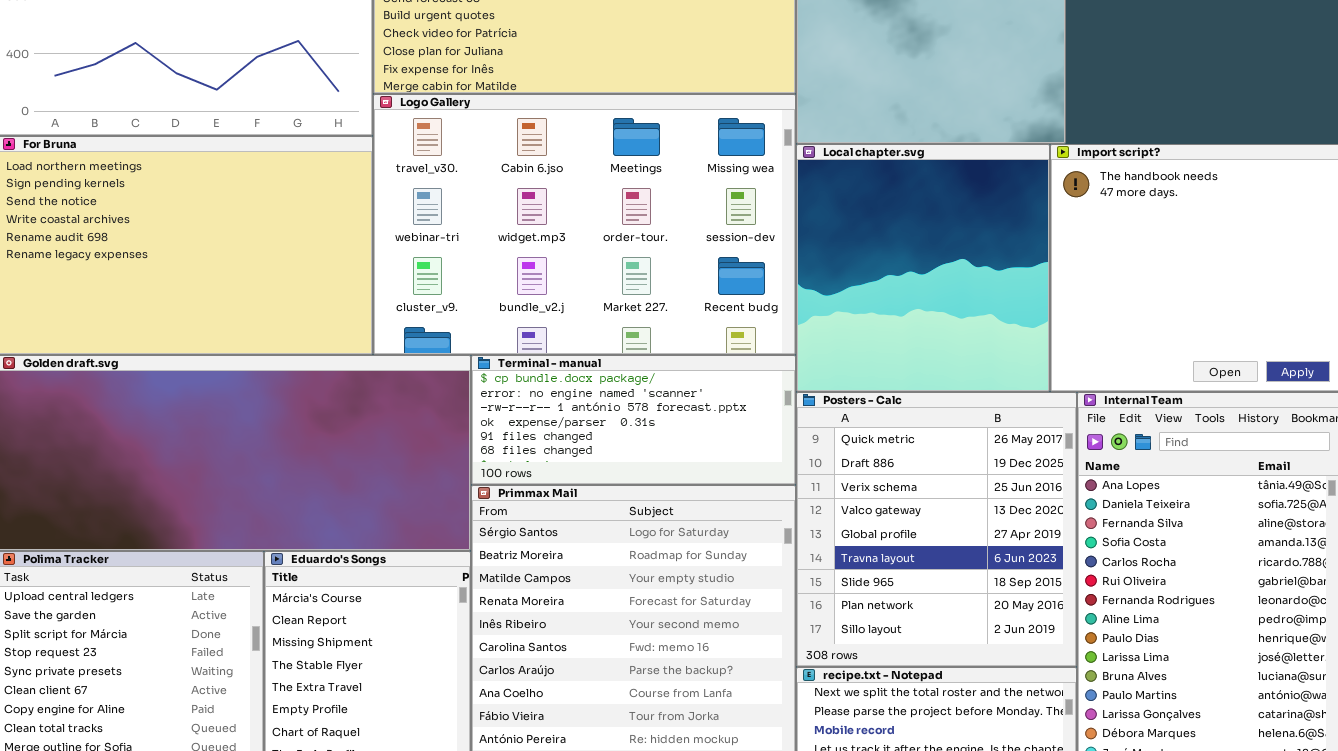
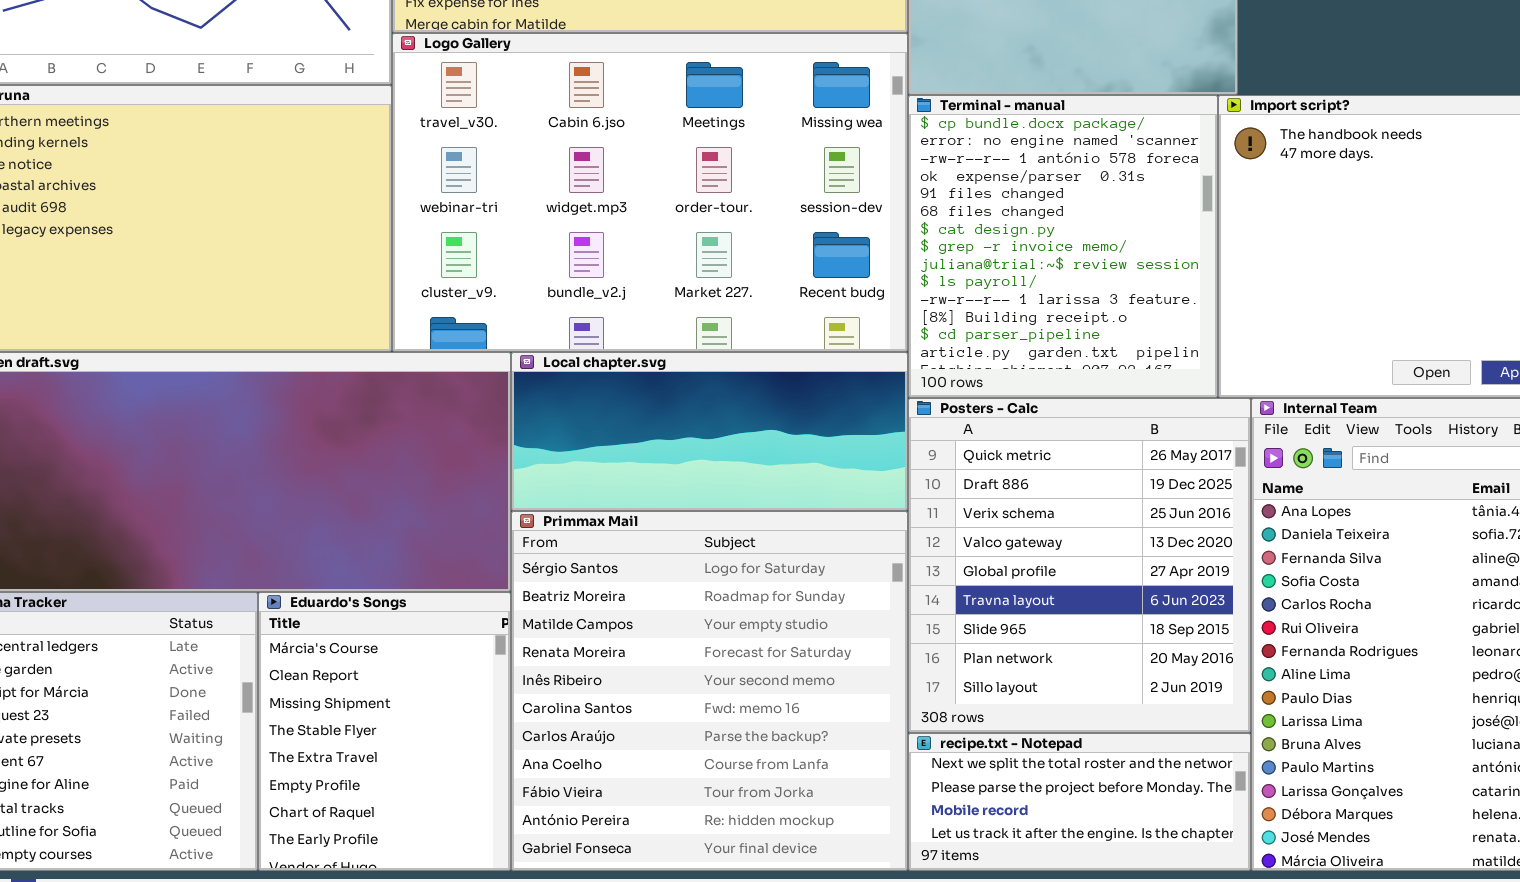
Local chapter.svg: [796,144,1050,392] -> [511,352,908,511], moved, resized
Terminal - manual: [471,355,796,485] -> [908,95,1218,398], moved, resized

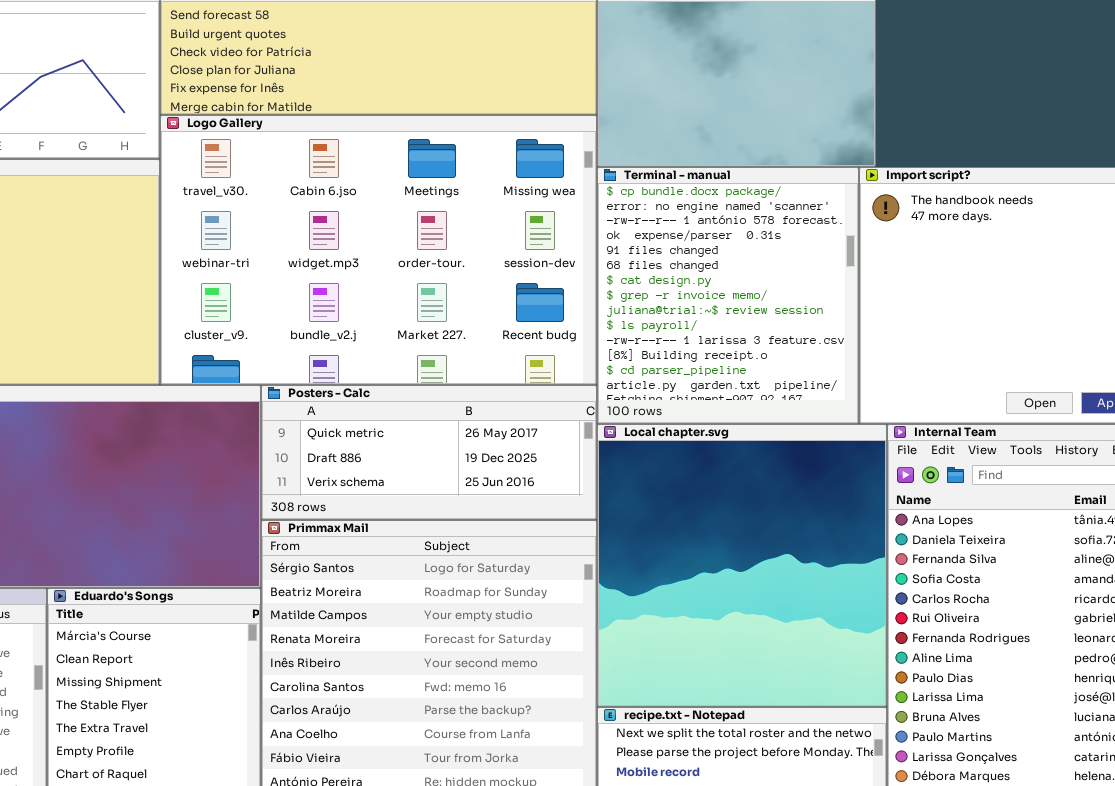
Local chapter.svg: [511,352,908,511] -> [597,424,887,707], moved, resized
Posters - Calc: [908,398,1251,733] -> [261,385,597,520], moved, resized

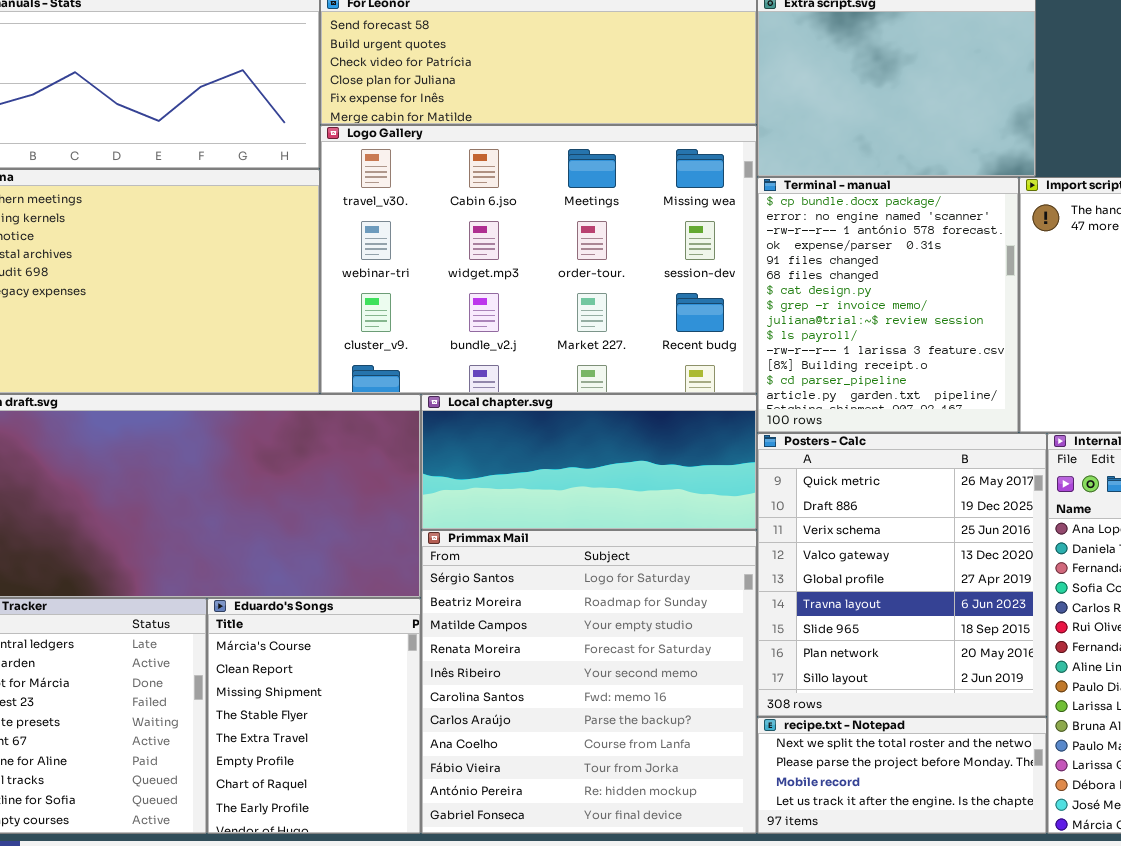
Posters - Calc: [261,385,597,520] -> [757,433,1047,717], moved, resized
Local chapter.svg: [597,424,887,707] -> [421,394,757,530], moved, resized

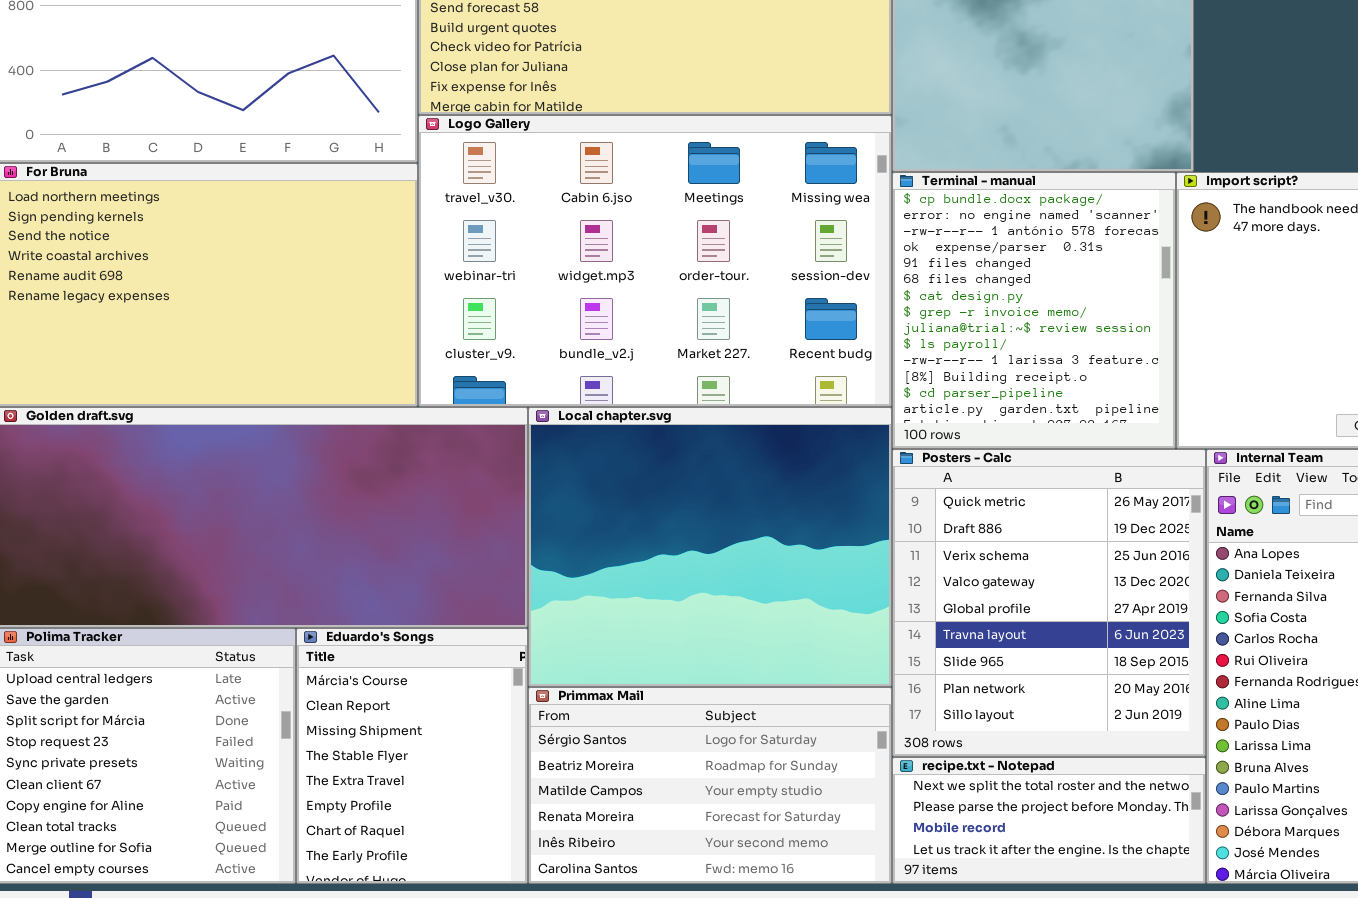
Local chapter.svg: [421,394,757,530] -> [528,407,892,687], resized
Primmax Mail: [421,530,757,834] -> [528,687,892,884], resized

